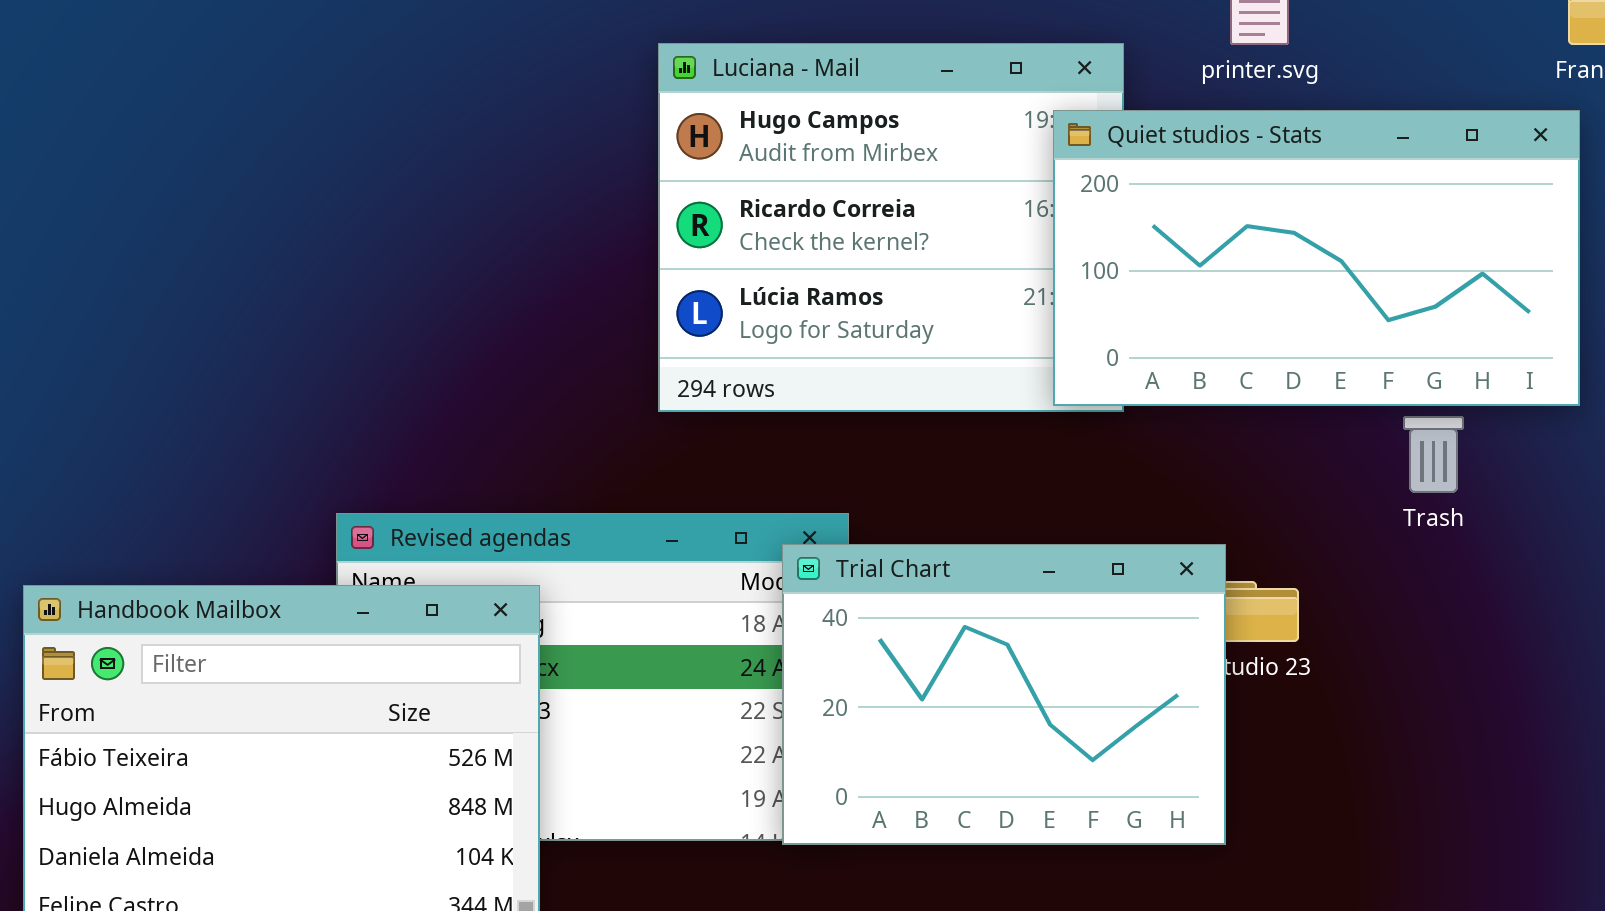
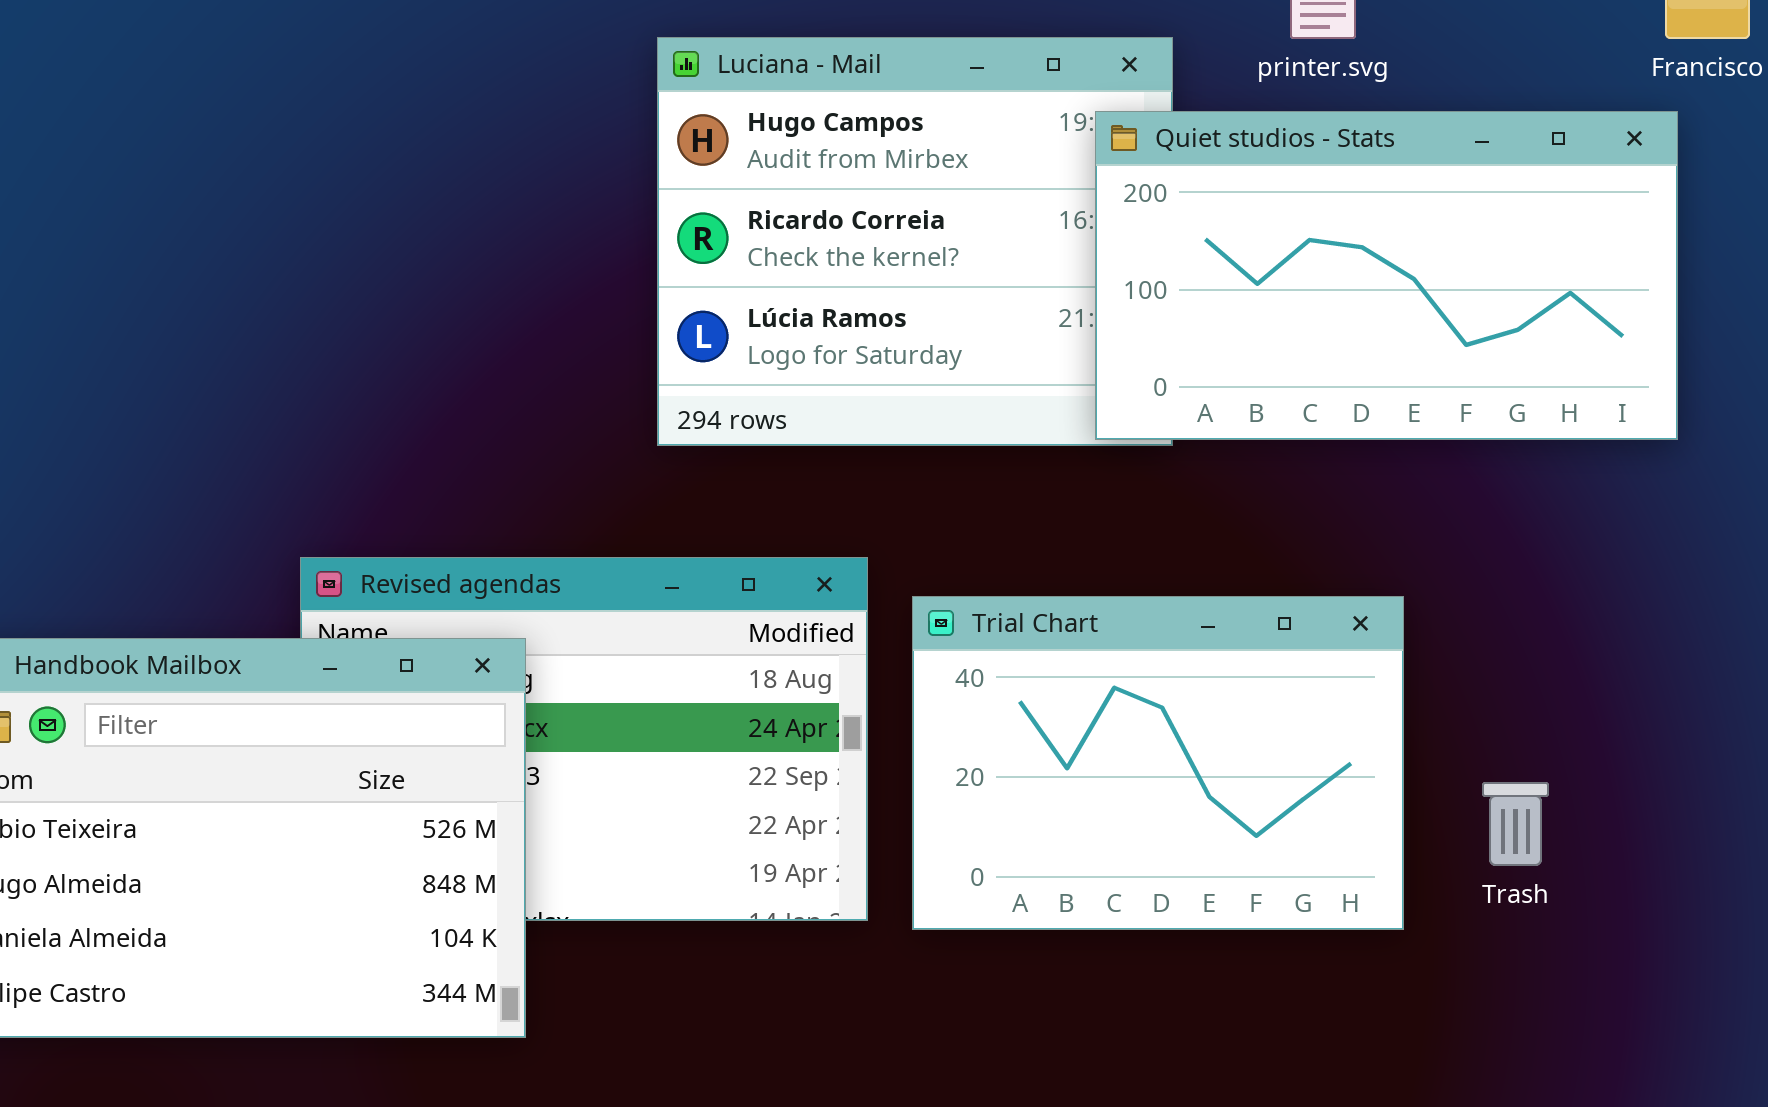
Trash: [1403,416,1464,493] -> [1482,782,1549,866], moved
Trial Chart: [782,544,1226,845] -> [912,596,1404,930], moved

